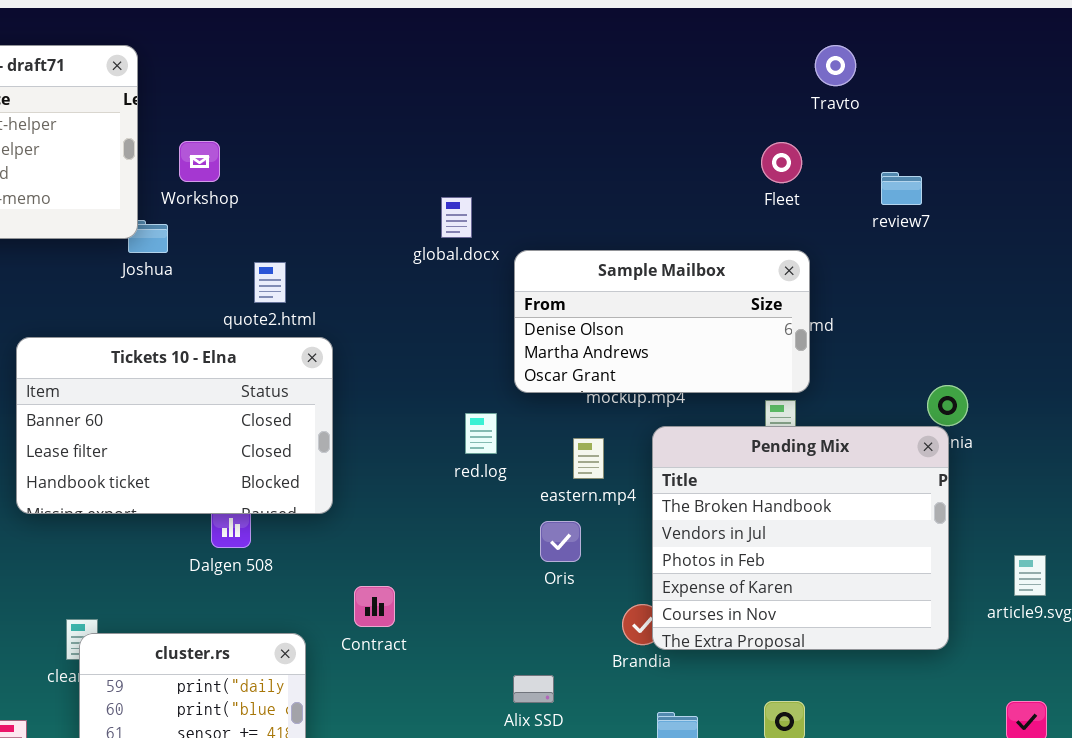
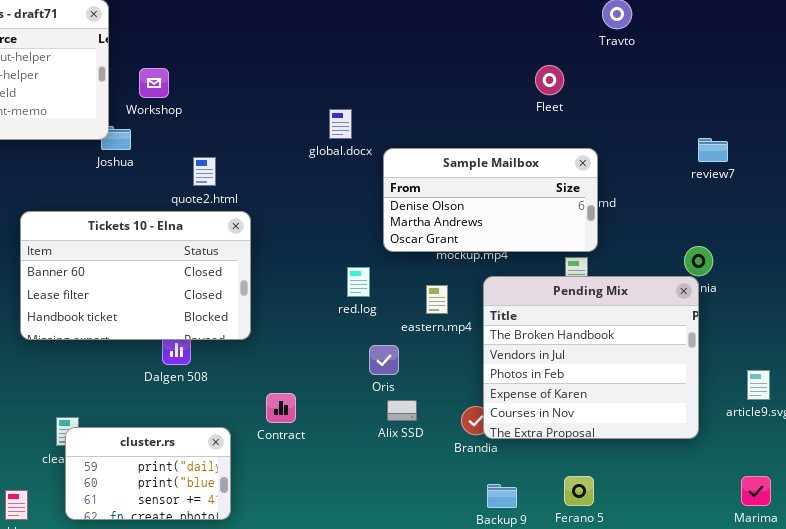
Fleet: [761,142,802,183] -> [535,65,564,95], moved
review7: [881,172,922,205] -> [698,138,728,162], moved
Oris: [540,521,581,562] -> [369,345,399,375], moved
Alix SSD: [513,675,554,703] -> [387,400,417,421], moved

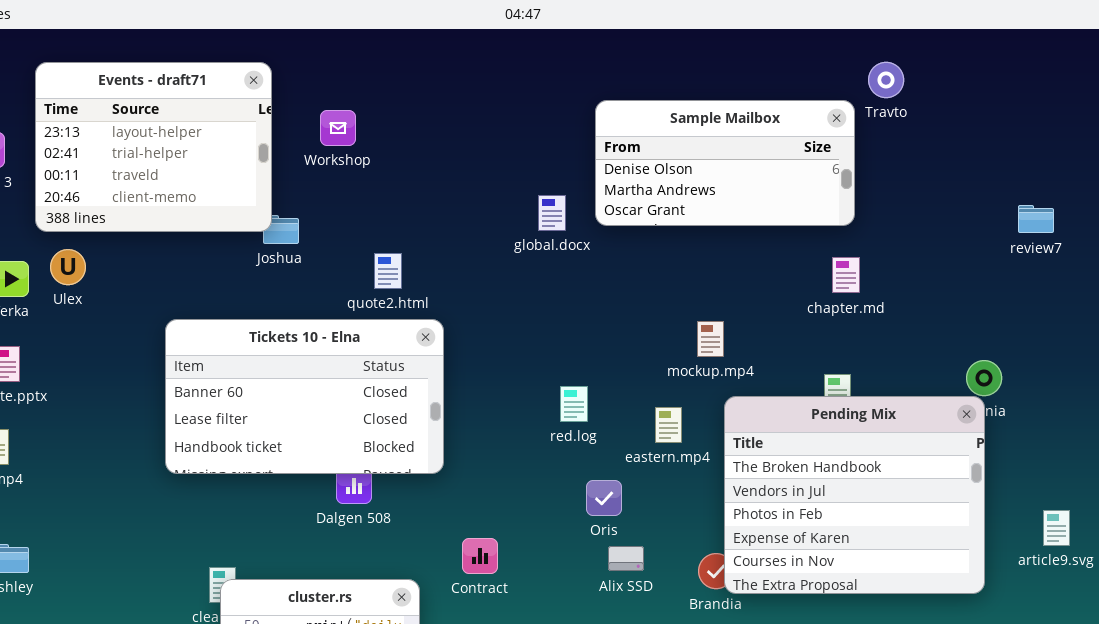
Workshop: [139,68,169,98] -> [320,110,356,146], moved
review7: [698,138,728,162] -> [1018,205,1054,233], moved
Sample Mailbox: [383,148,598,252] -> [595,100,855,226], moved

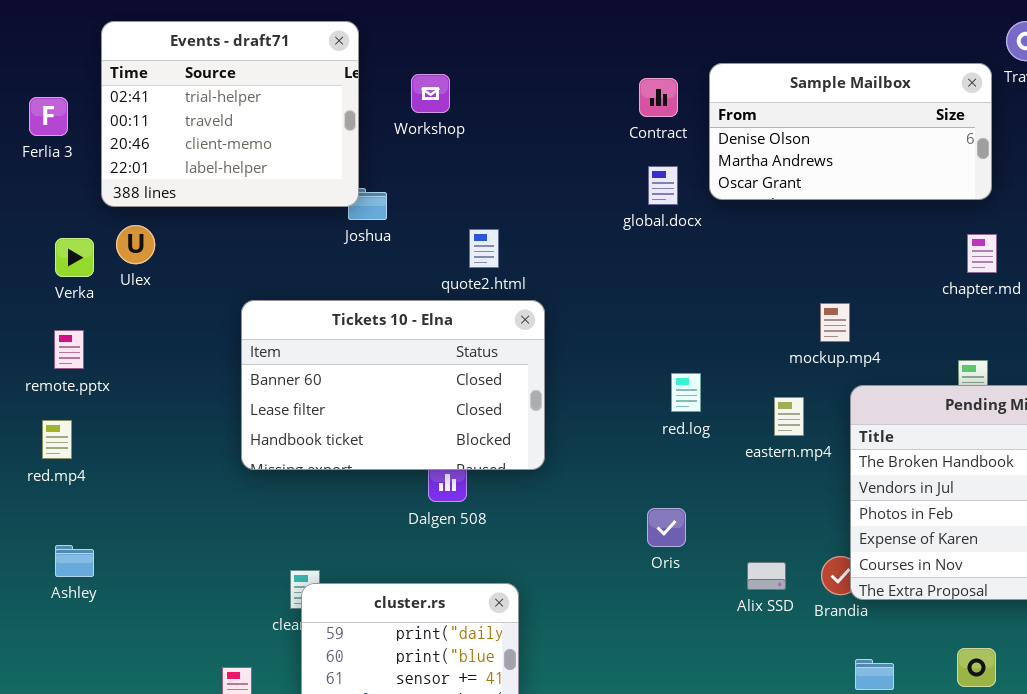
Events - draft71: [35,62,272,232] -> [101,21,359,207], scrolled down 1 row
Oris: [586,480,622,516] -> [647,508,686,547], moved
Contract: [462,538,498,574] -> [639,78,678,117], moved
Alix SSD: [608,546,644,571] -> [747,562,786,590], moved

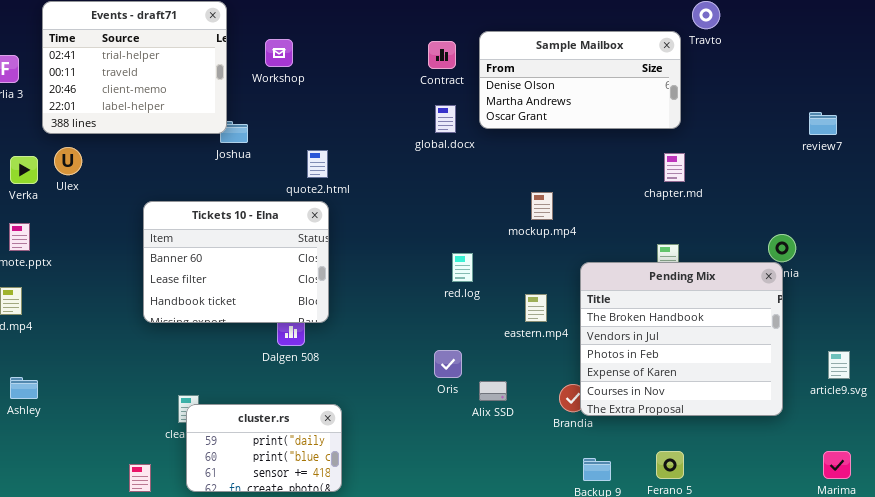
Tickets 10 - Elna: [241,300,545,470] -> [143,201,329,323], resized
mockup.mp4: [820,303,850,342] -> [531,192,553,220], moved
eastern.mp4: [774,397,804,436] -> [525,294,547,322], moved
Alix SSD: [747,562,786,590] -> [479,381,507,401], moved

